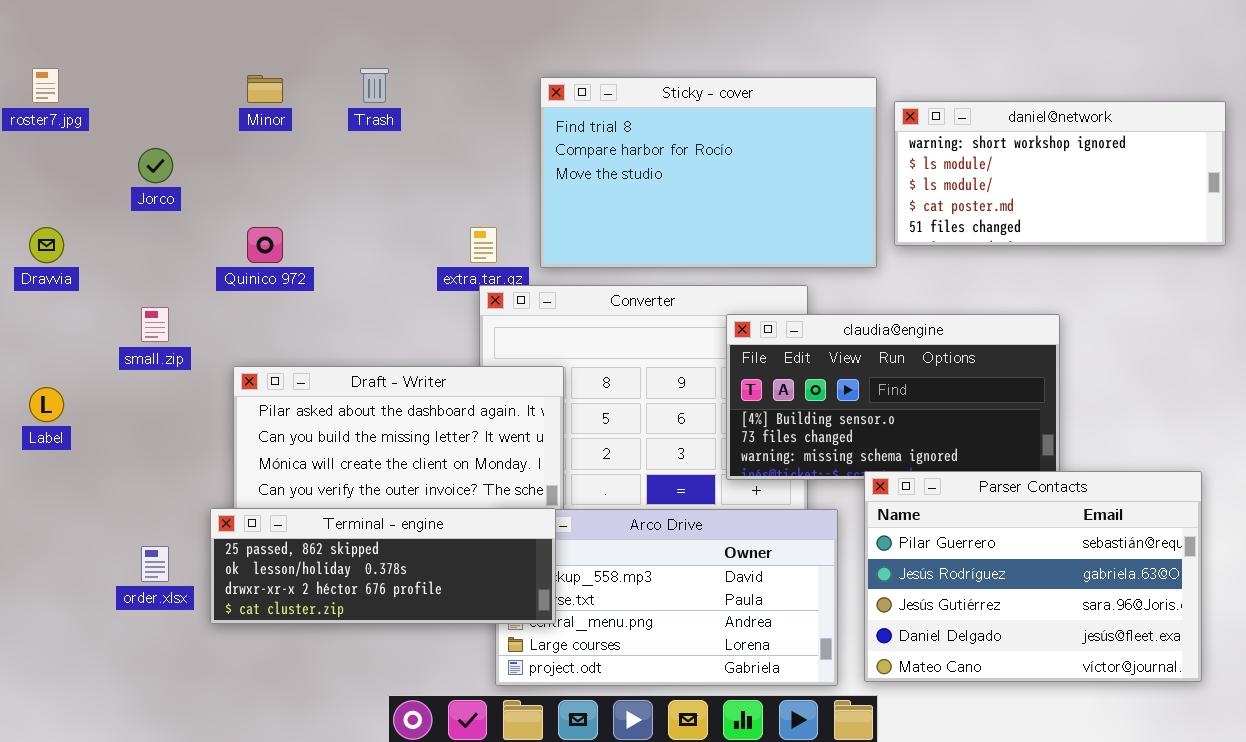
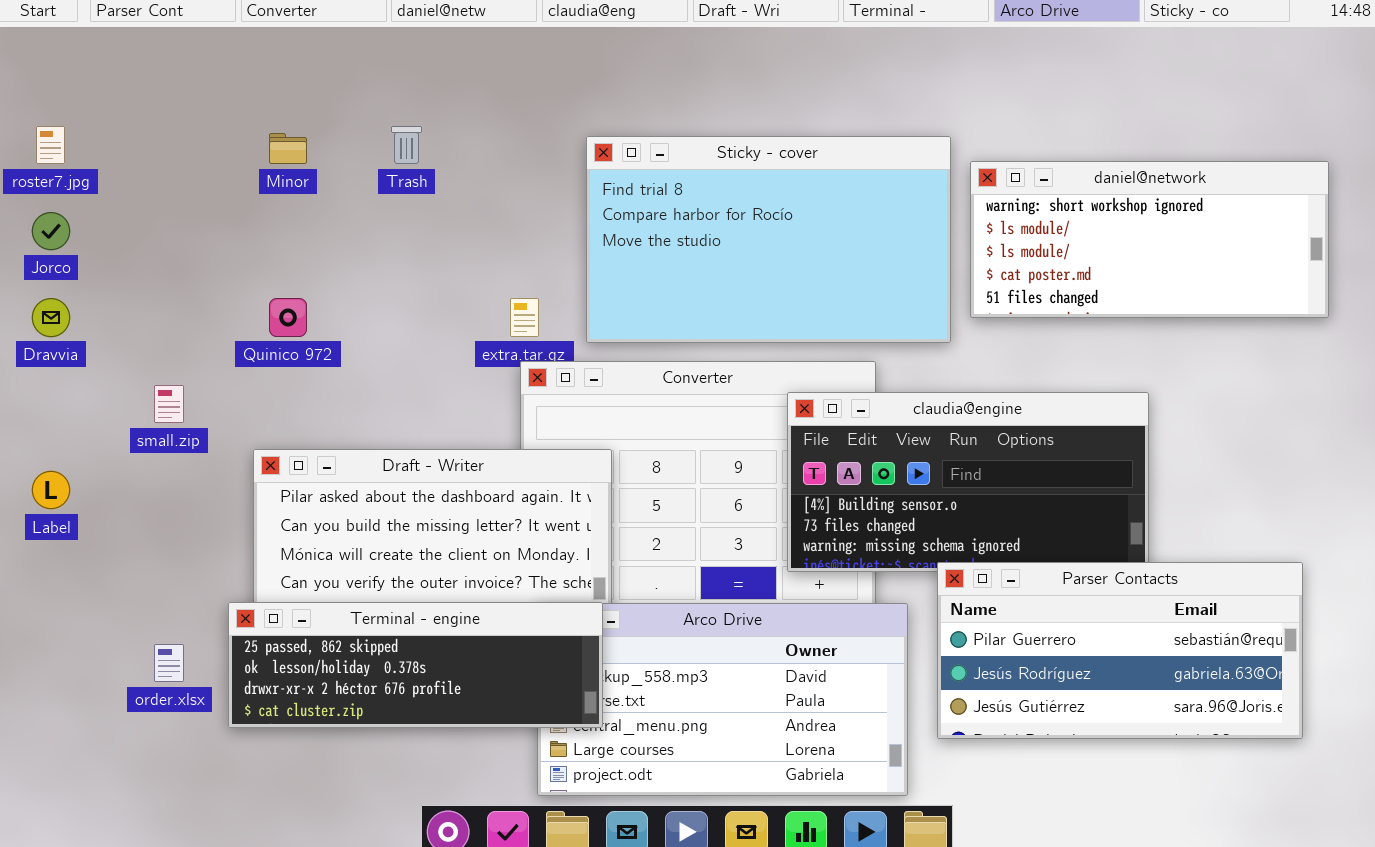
Jorco: [138,148,173,183] -> [32,212,70,250], moved
Parser Contacts: [864,471,1202,682] -> [937,562,1303,739], resized

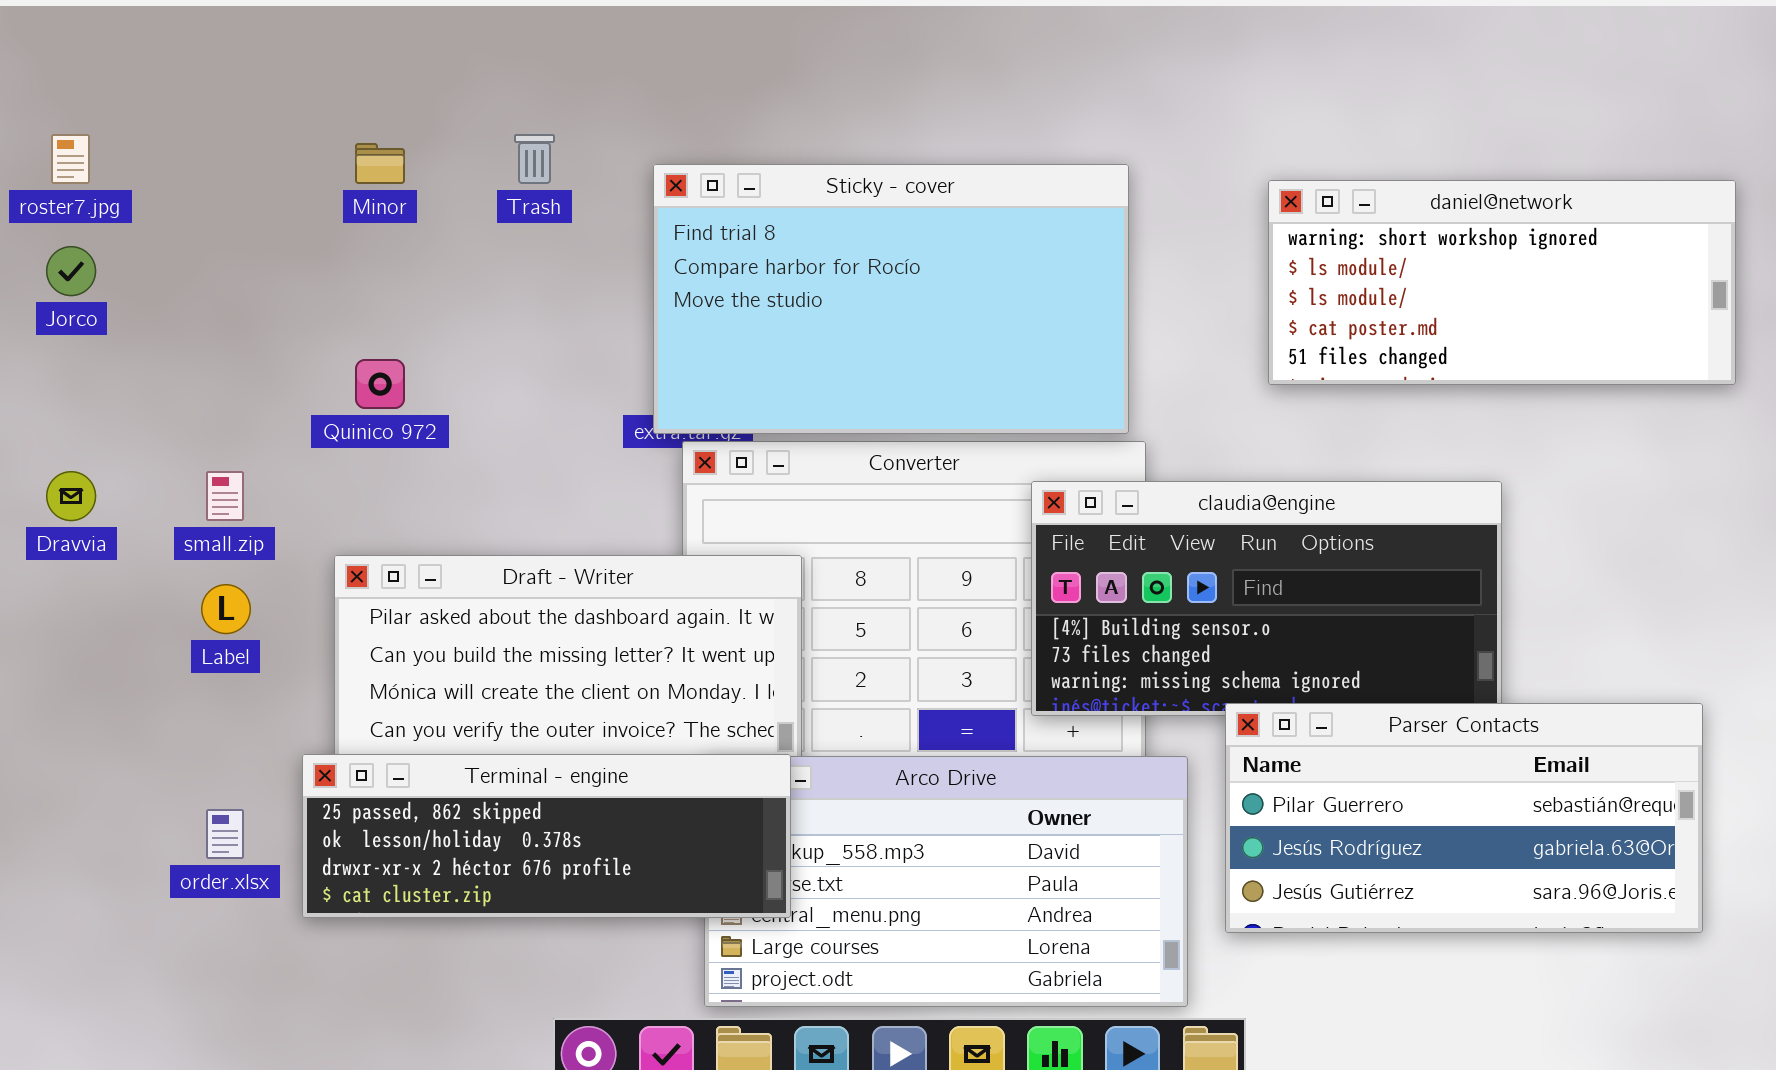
Sticky - cover: [586,136,951,343] -> [653,164,1129,434], moved
Dravvia: [32,298,70,337] -> [46,471,96,521], moved
Label: [32,471,70,509] -> [201,584,251,634], moved

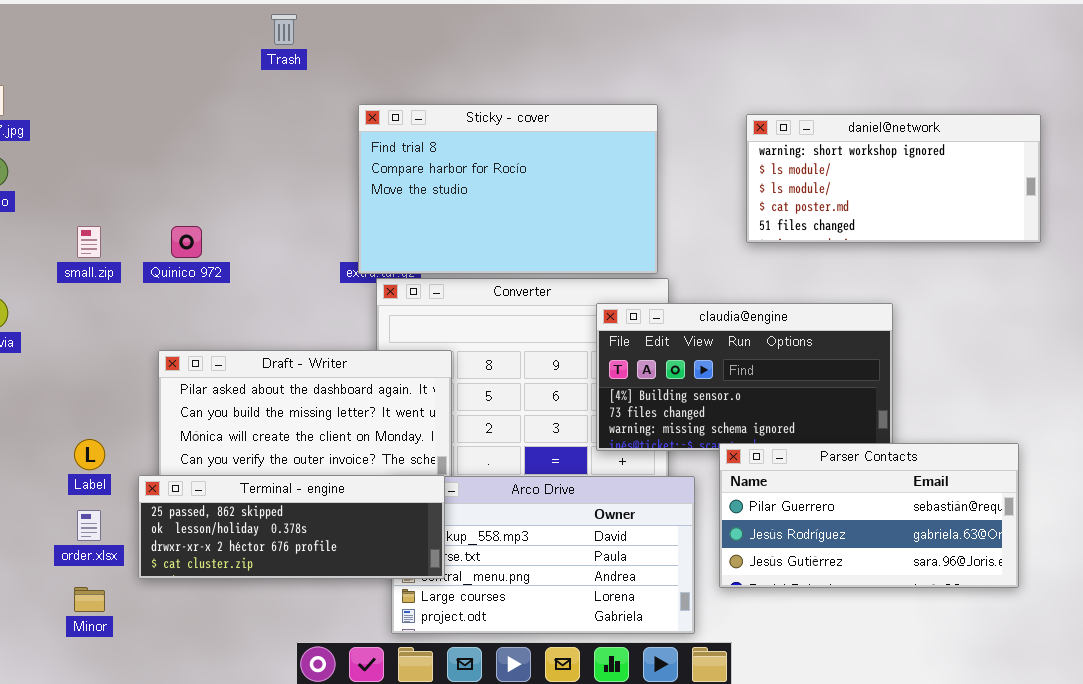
Trash: [514,134,555,184] -> [271,14,297,45], moved
Minor: [355,143,405,184] -> [74,587,105,612], moved
small.zip: [206,471,244,521] -> [77,226,101,258], moved
Label: [201,584,251,634] -> [74,439,105,470], moved

